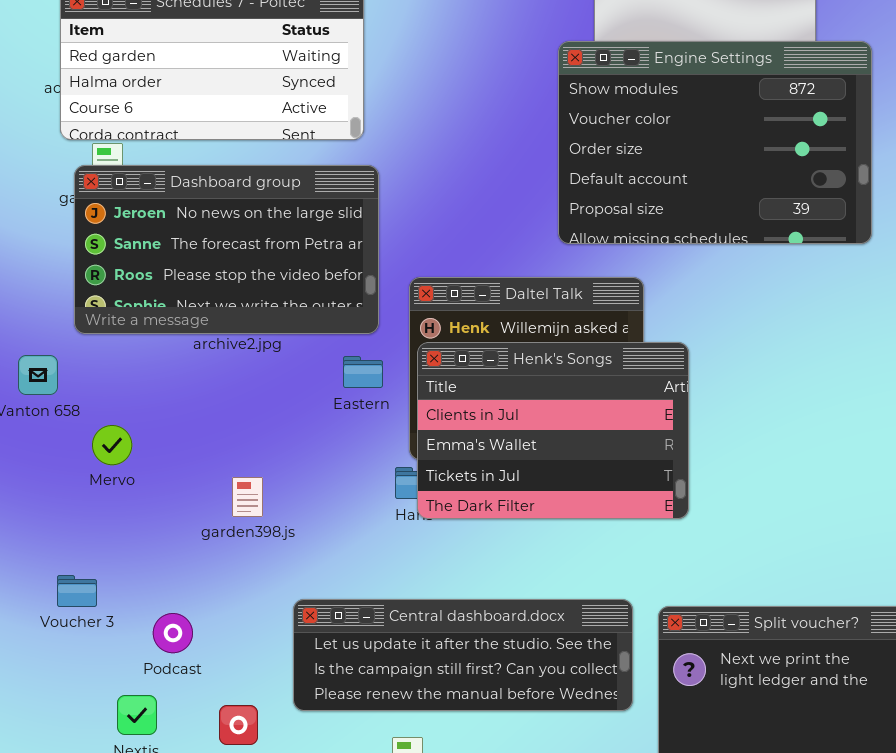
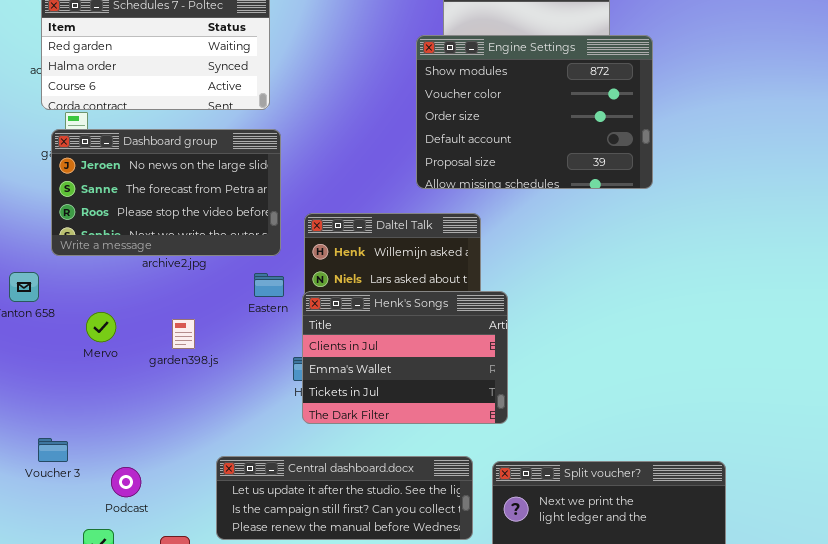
Henk's Songs: [417,342,689,519] -> [302,291,508,424], moved
Mervo: [92,425,132,465] -> [86,312,116,342], moved
garden398.js: [232,477,263,517] -> [172,319,195,349], moved

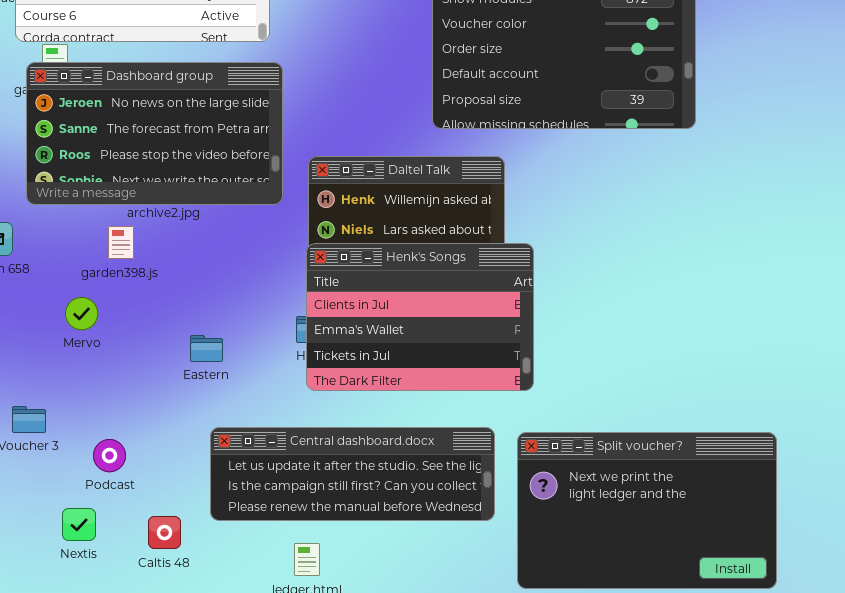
Eastern: [254,273,284,297] -> [190,335,223,362], moved
Mervo: [86,312,116,342] -> [65,297,98,330], moved
garden398.js: [172,319,195,349] -> [108,226,134,259], moved

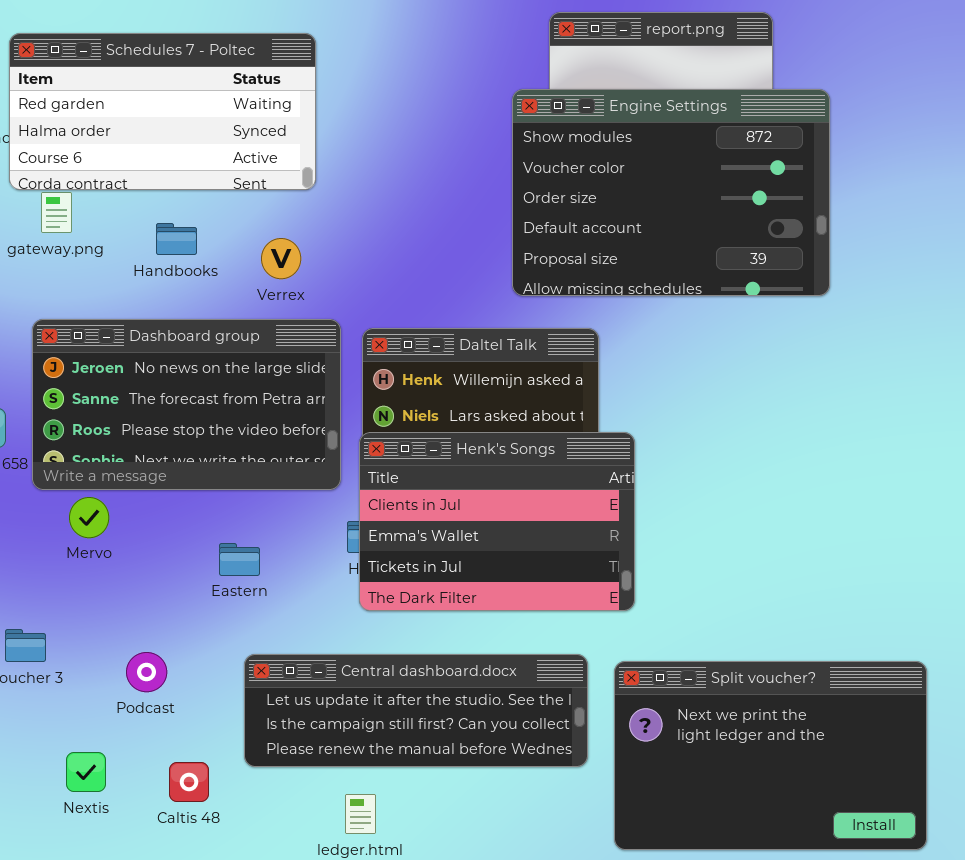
Dashboard group: [26,62,283,205] -> [32,319,341,490], moved
Podcast: [93,439,126,472] -> [126,652,167,692], moved

